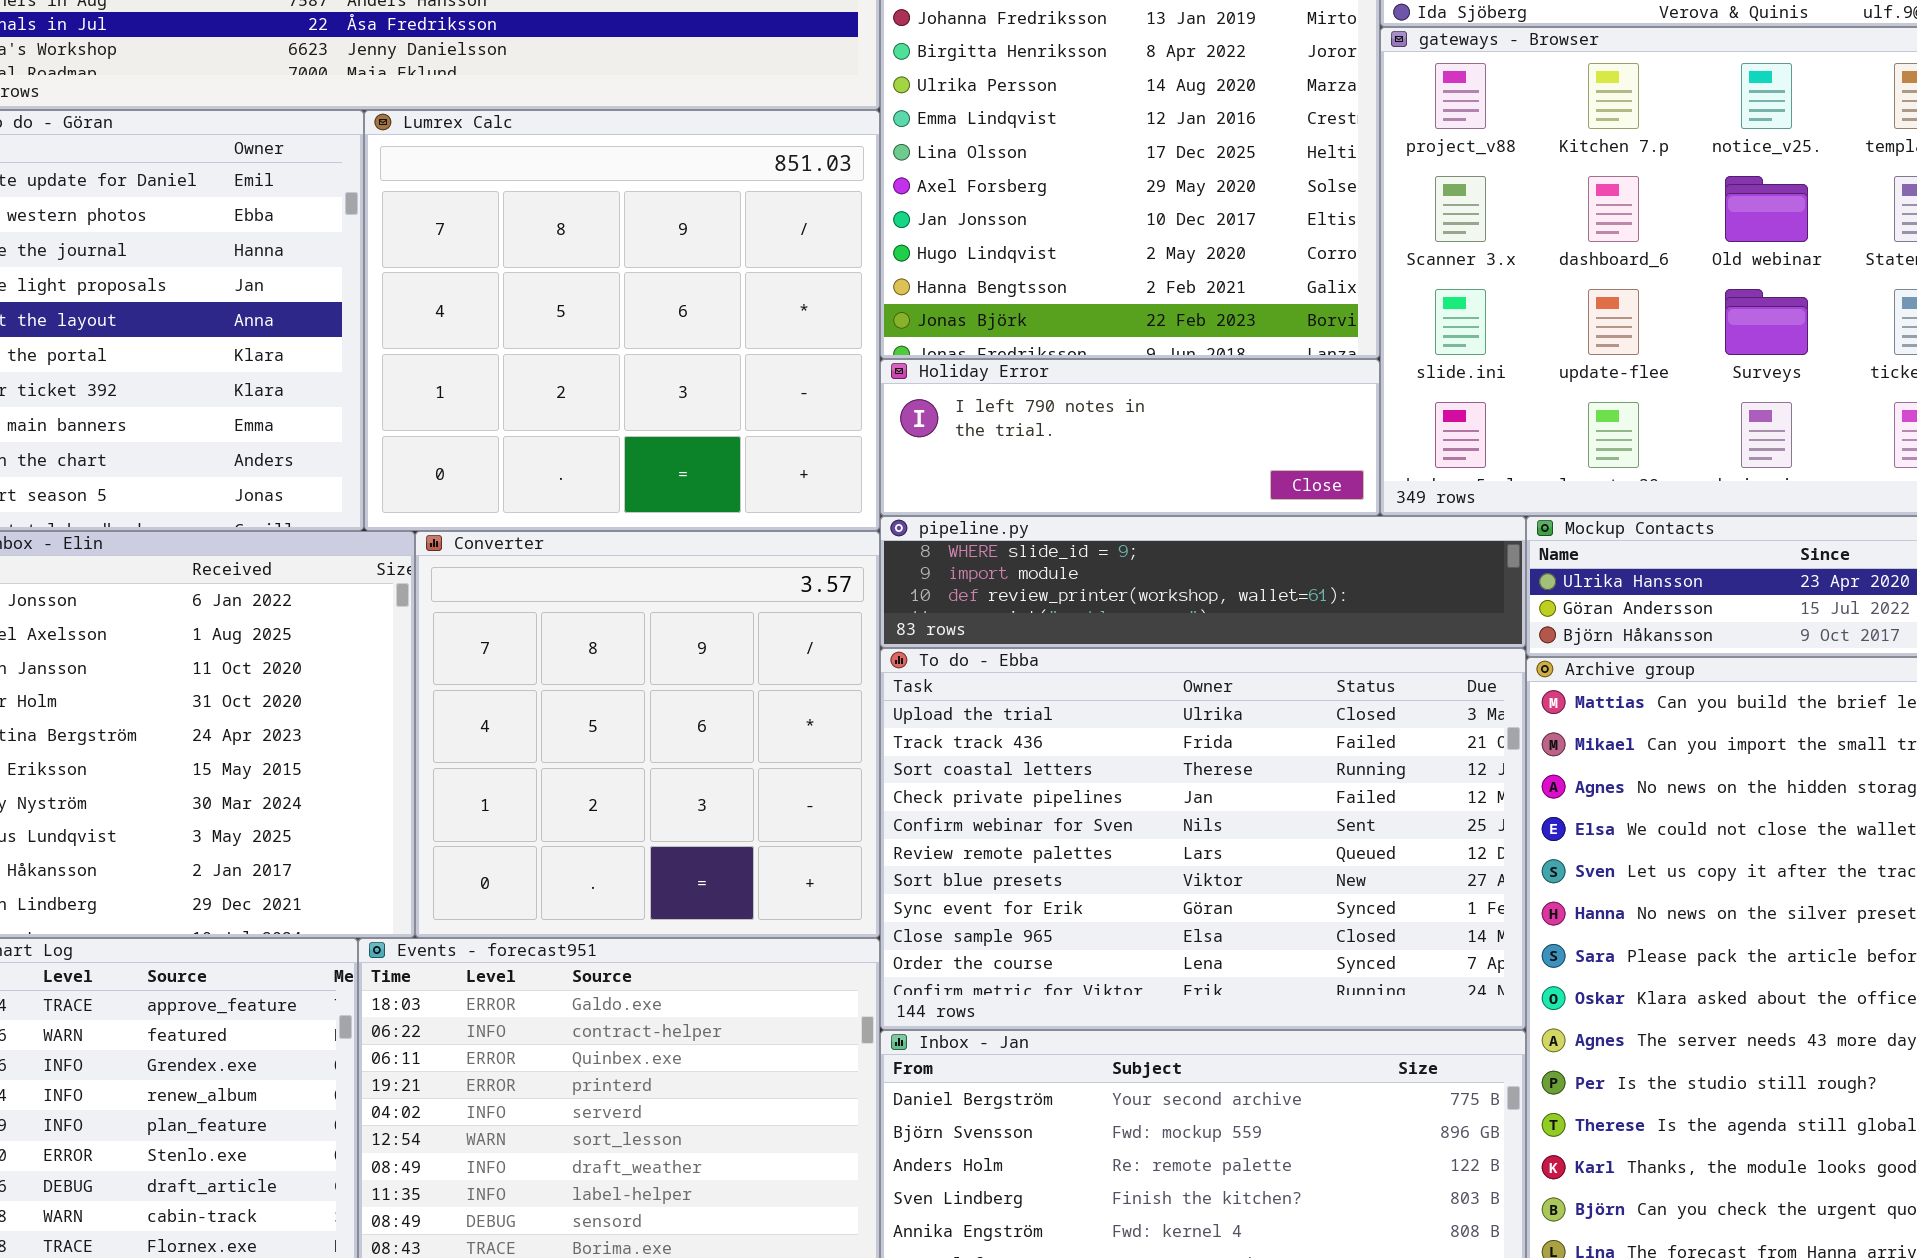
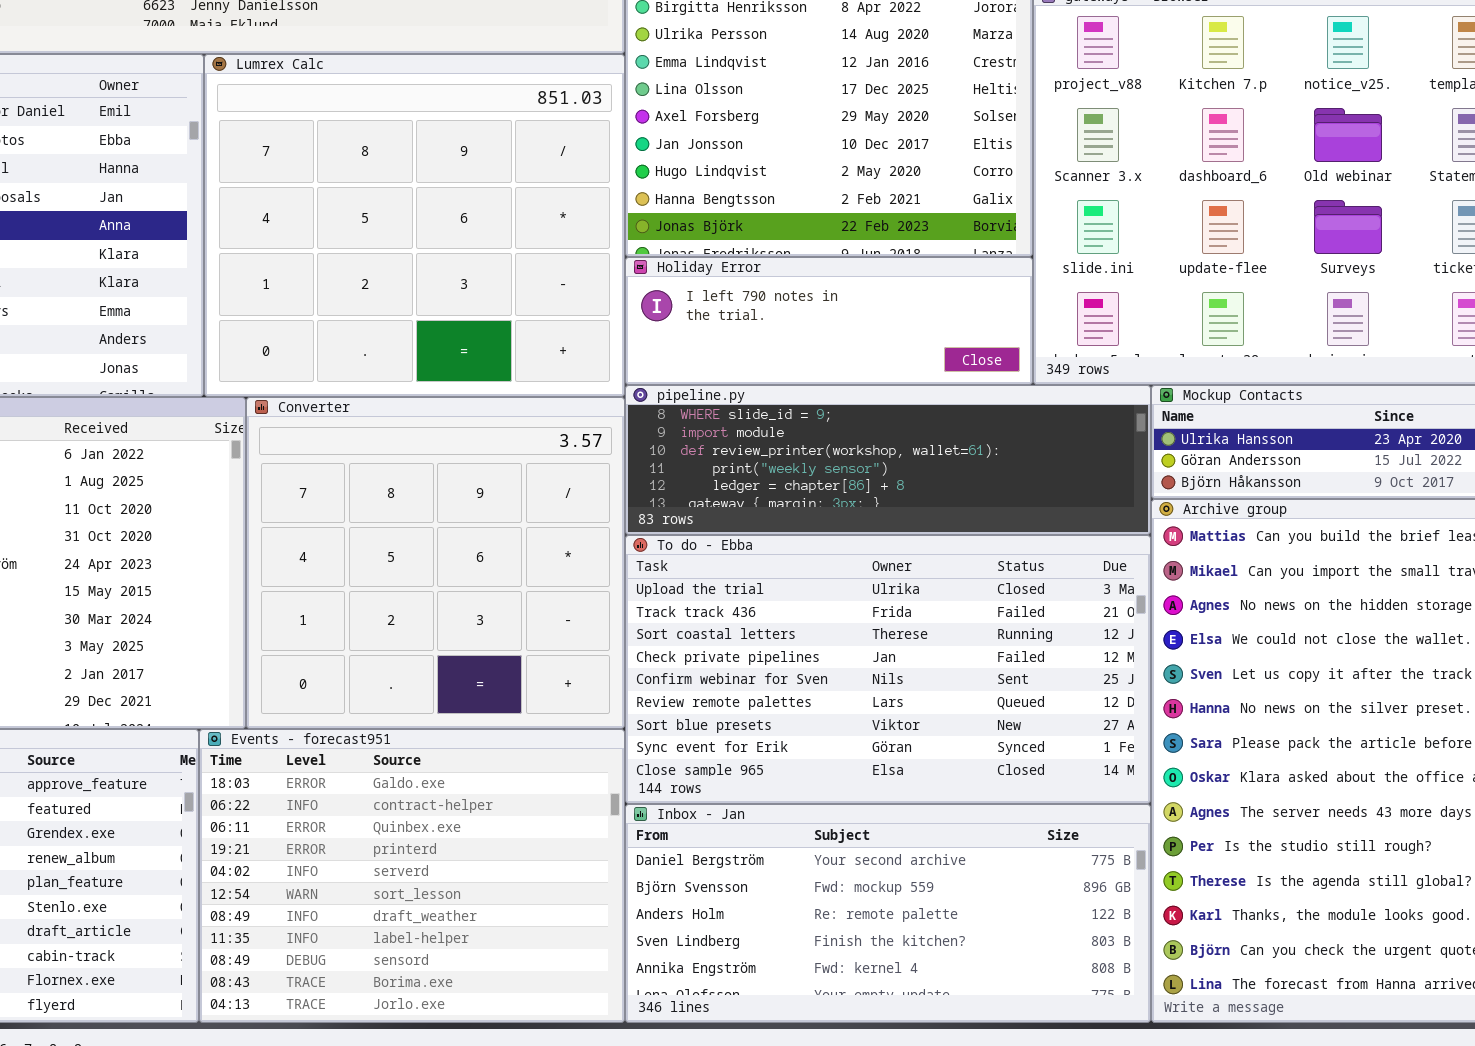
pipeline.py: [880,516,1526,648] -> [625,385,1151,535], resized
To do - Ebba: [880,648,1526,1030] -> [625,535,1151,804], resized

